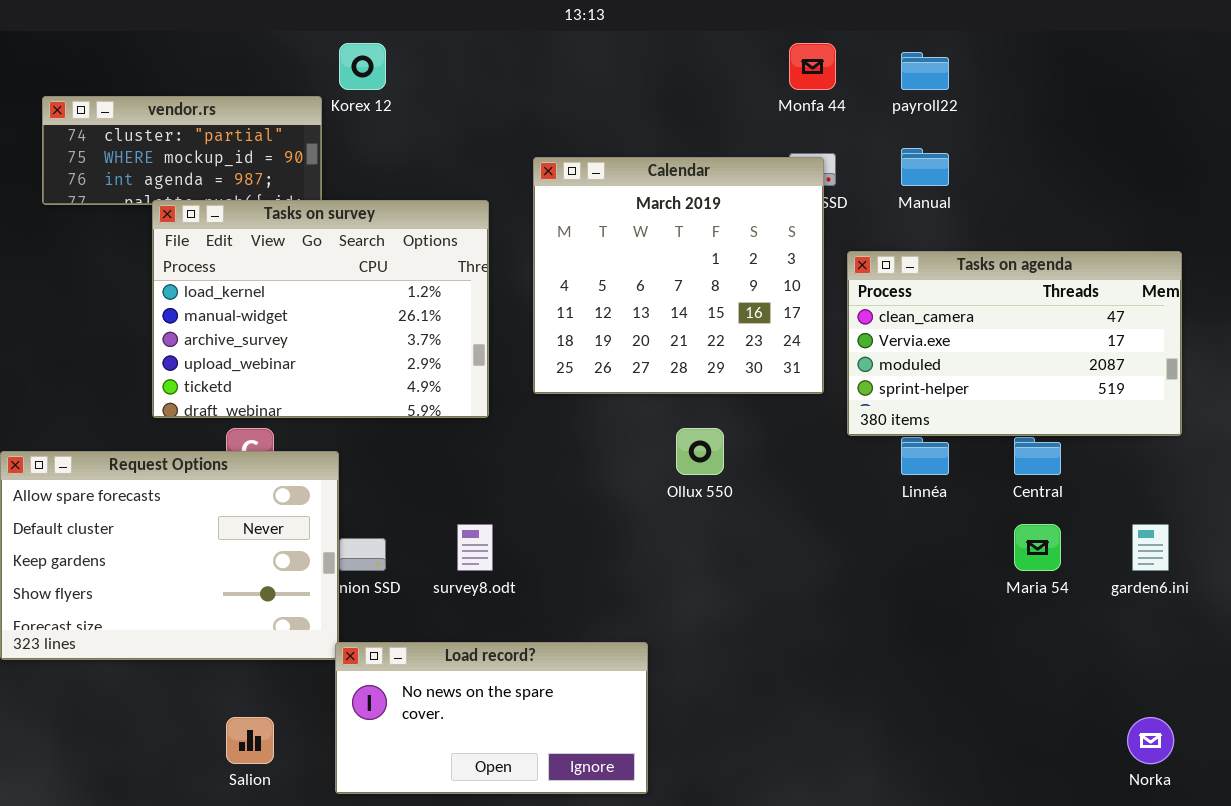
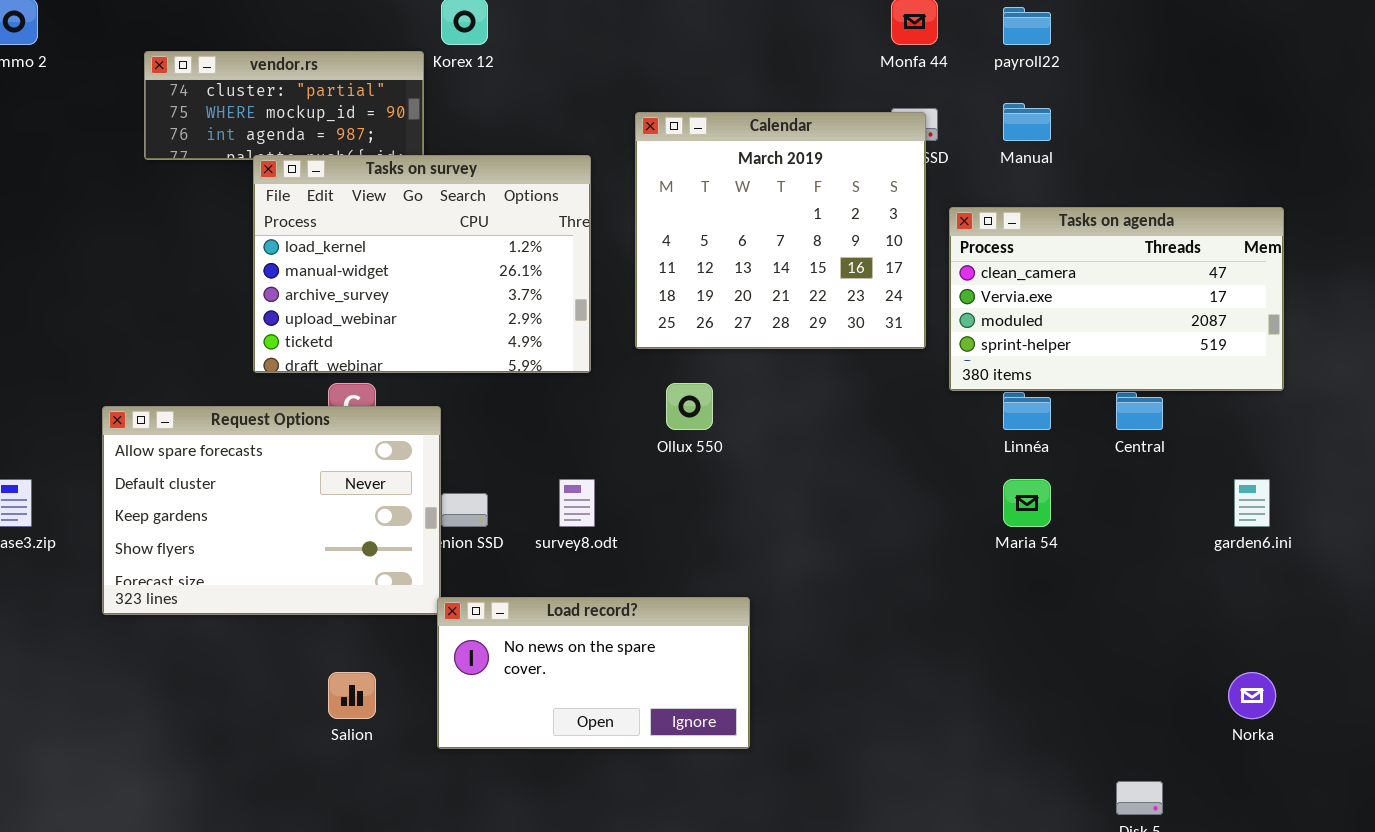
Ollux 550: [676,428,724,475] -> [666,383,713,430], moved
Maria 54: [1014,524,1061,571] -> [1003,479,1051,527], moved

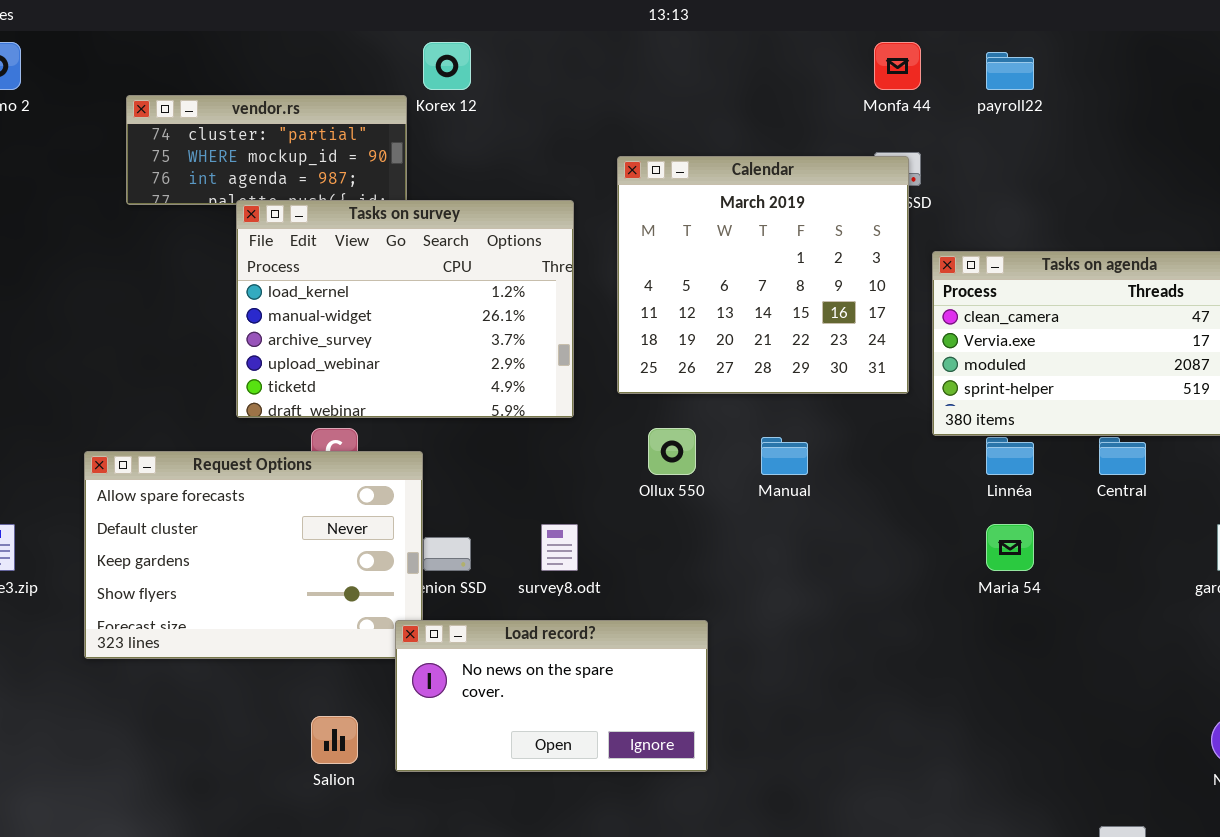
Manual: [1003,103,1051,141] -> [761,437,808,475], moved
Load record?: [437,597,750,749] -> [395,620,708,772], moved

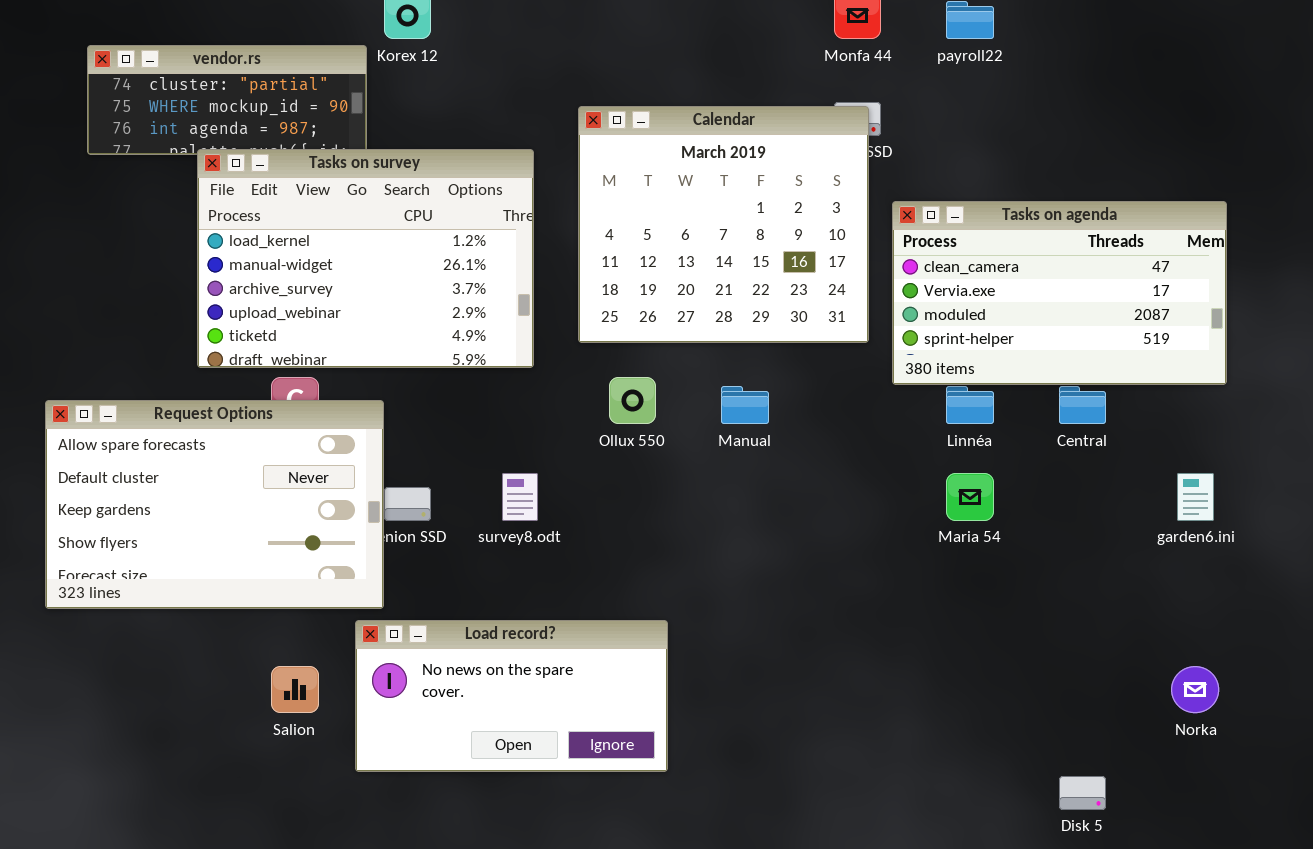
Load record?: [395,620,708,772] -> [355,620,668,772], moved

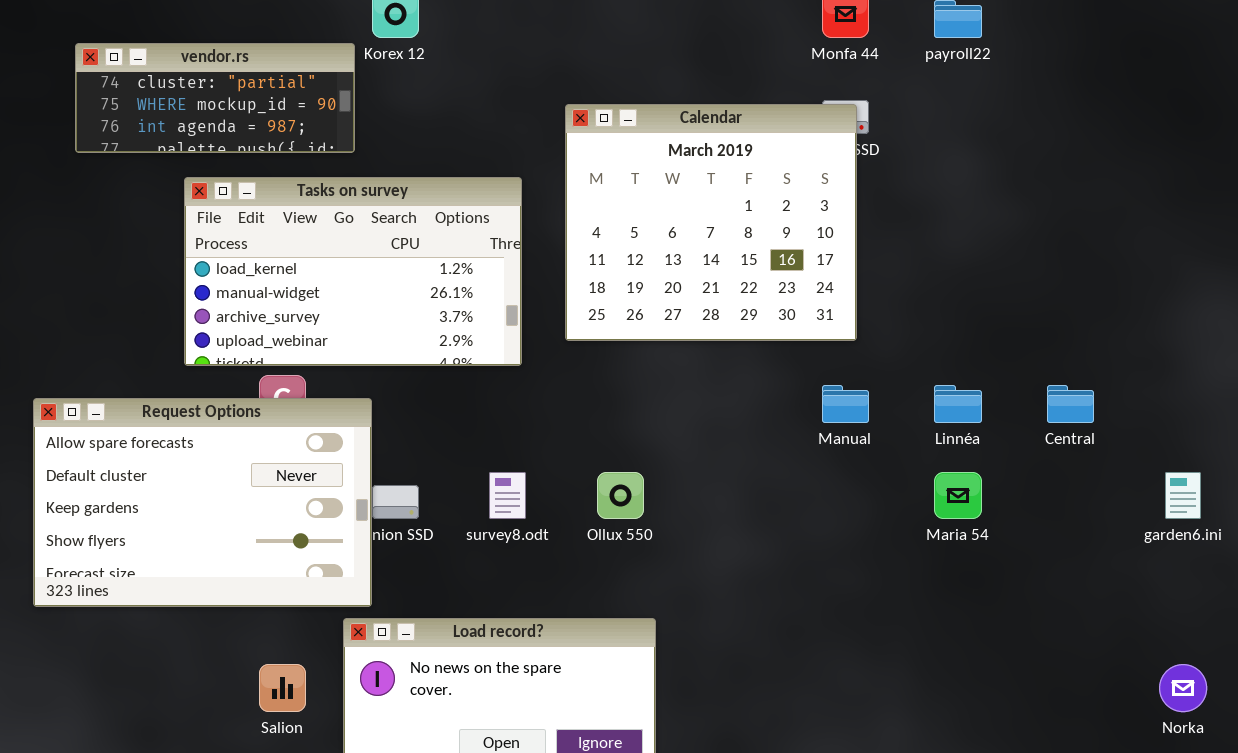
Tasks on survey: [197,149,534,368] -> [184,177,522,366], resized
Tasks on agenda: [892,201,1227,385] -> none, closed
Ollux 550: [609,377,656,424] -> [597,472,644,519], moved
Manual: [721,386,769,424] -> [822,385,869,423], moved

